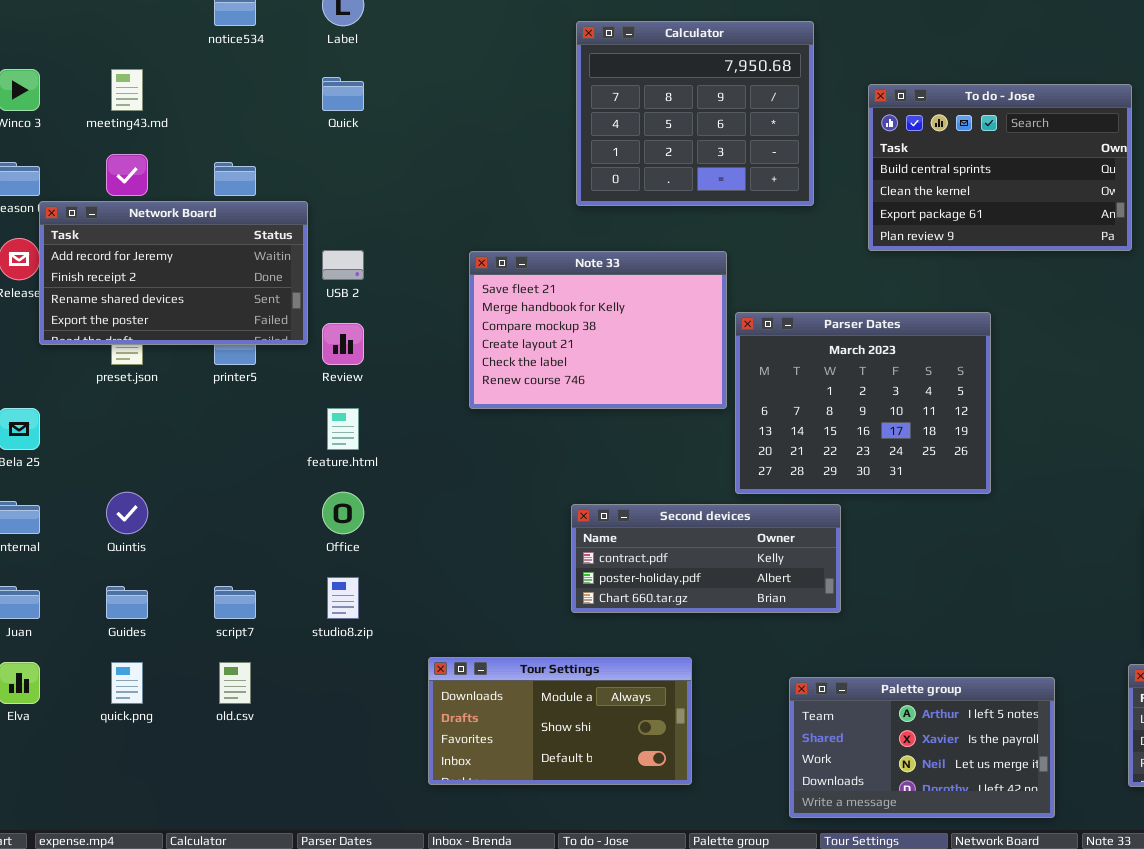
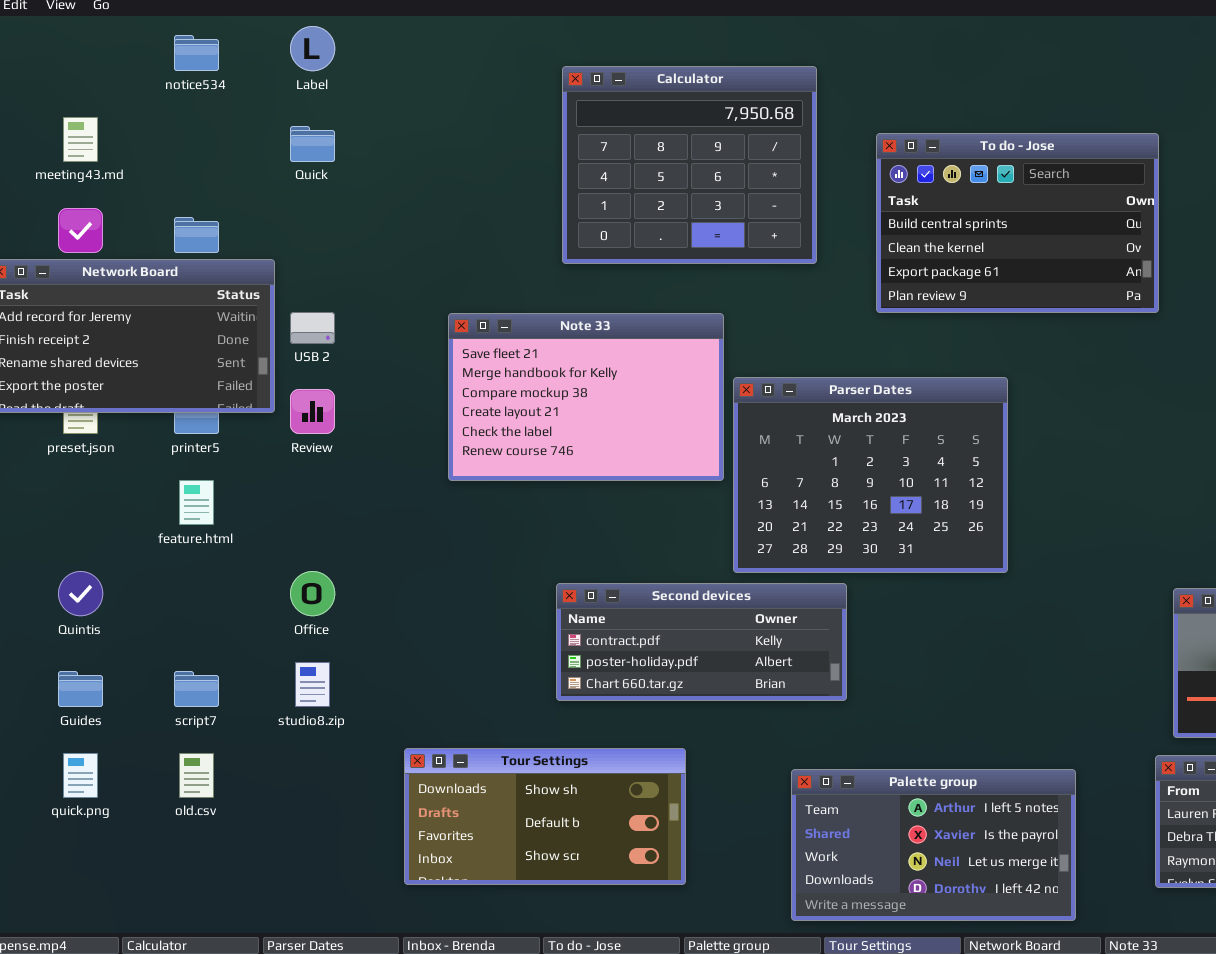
feature.html: [327,408,359,450] -> [179,480,214,525], moved
Tour Settings: [428,657,692,785] -> [404,748,686,885], scrolled down 1 row

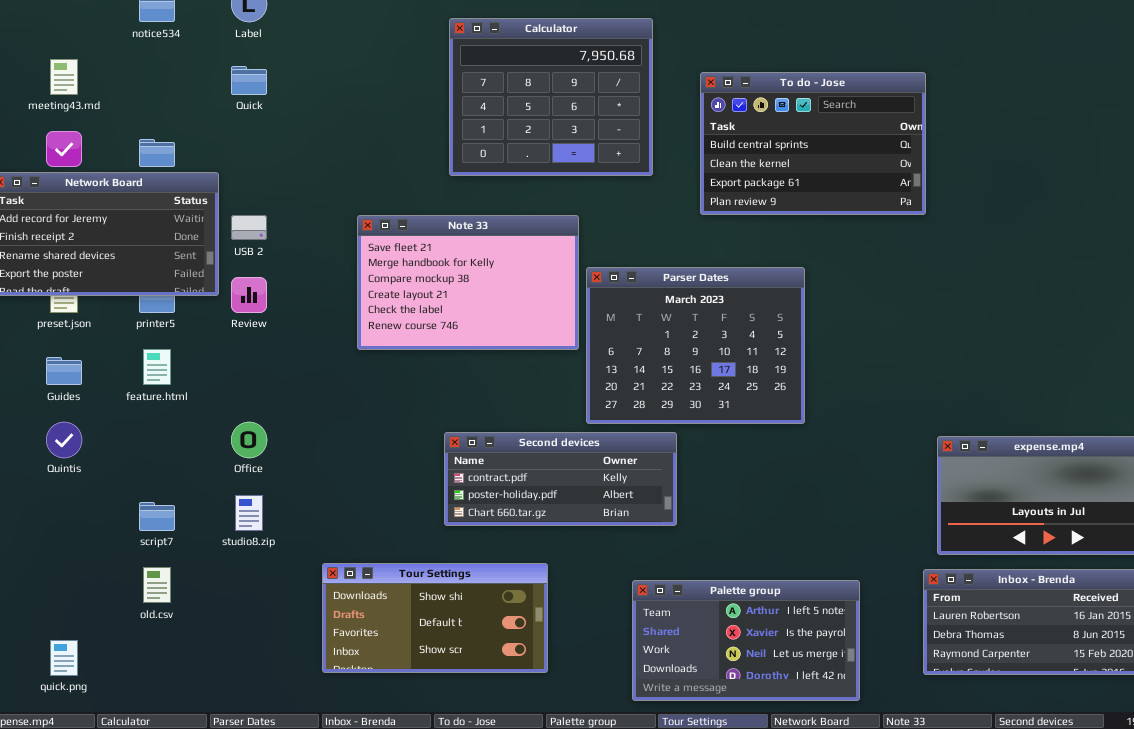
Guides: [58,671,103,707] -> [46,357,82,385], moved
quick.png: [63,753,98,798] -> [50,640,78,676], moved

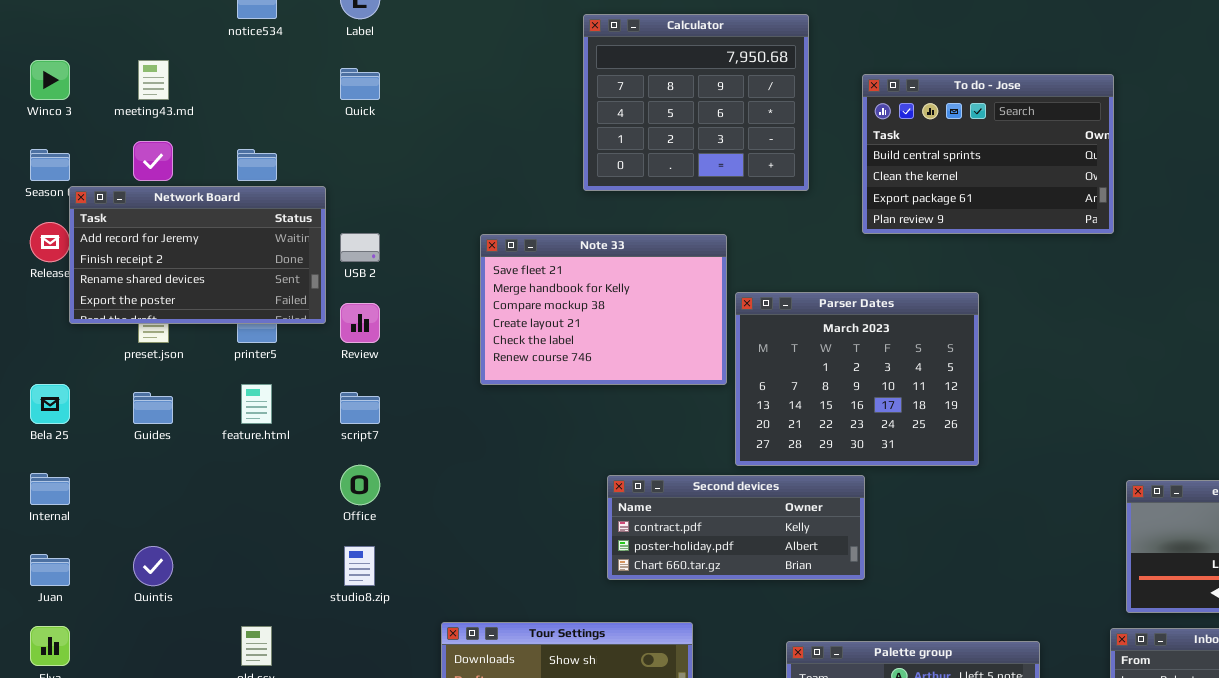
Quintis: [46,422,82,458] -> [133,546,173,586], moved
Second devices: [444,432,677,526] -> [607,475,865,580], moved
script7: [139,502,175,531] -> [340,392,380,424], moved

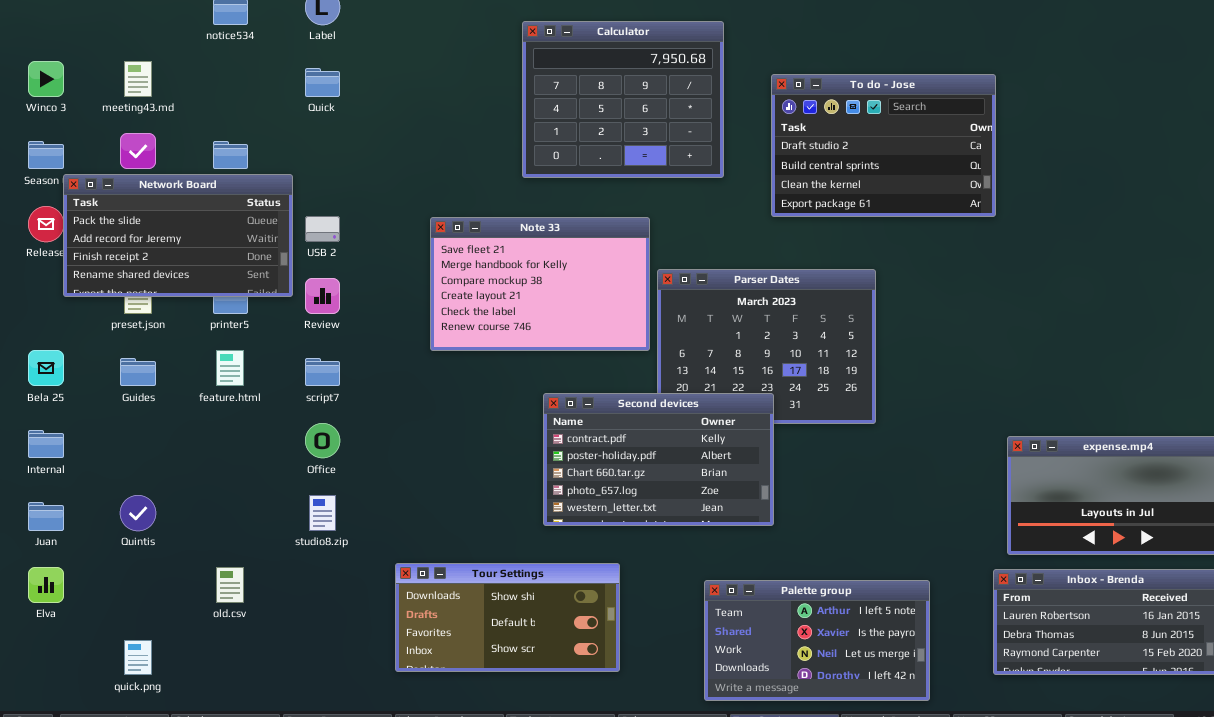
To do - Jose: [862,74,1114,234] -> [771,74,996,217], scrolled up 1 row
Network Board: [69,186,326,324] -> [63,174,293,297], scrolled up 1 row
Second devices: [607,475,865,580] -> [543,393,774,526], resized

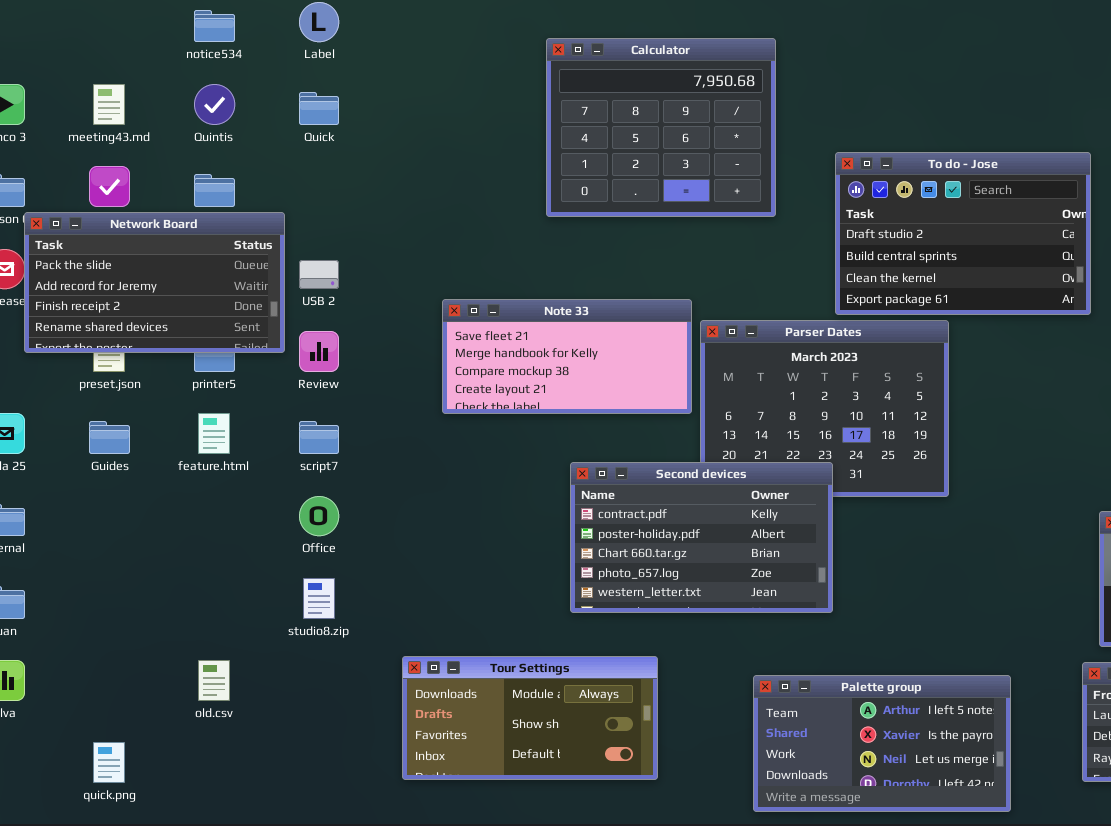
To do - Jose: [771,74,996,217] -> [835,152,1091,315], moved
Note 33: [430,217,650,351] -> [442,299,692,414], resized
Quintis: [120,495,156,531] -> [194,84,235,125], moved
Tour Settings: [395,563,620,672] -> [402,656,658,780], scrolled up 1 row

